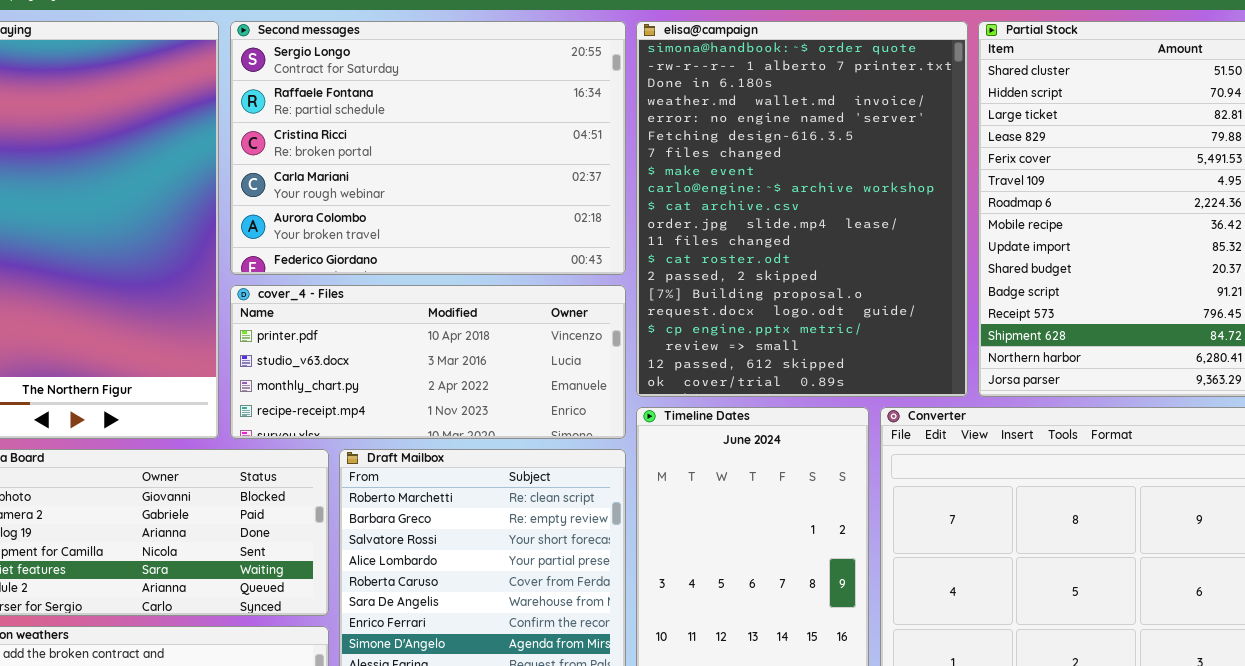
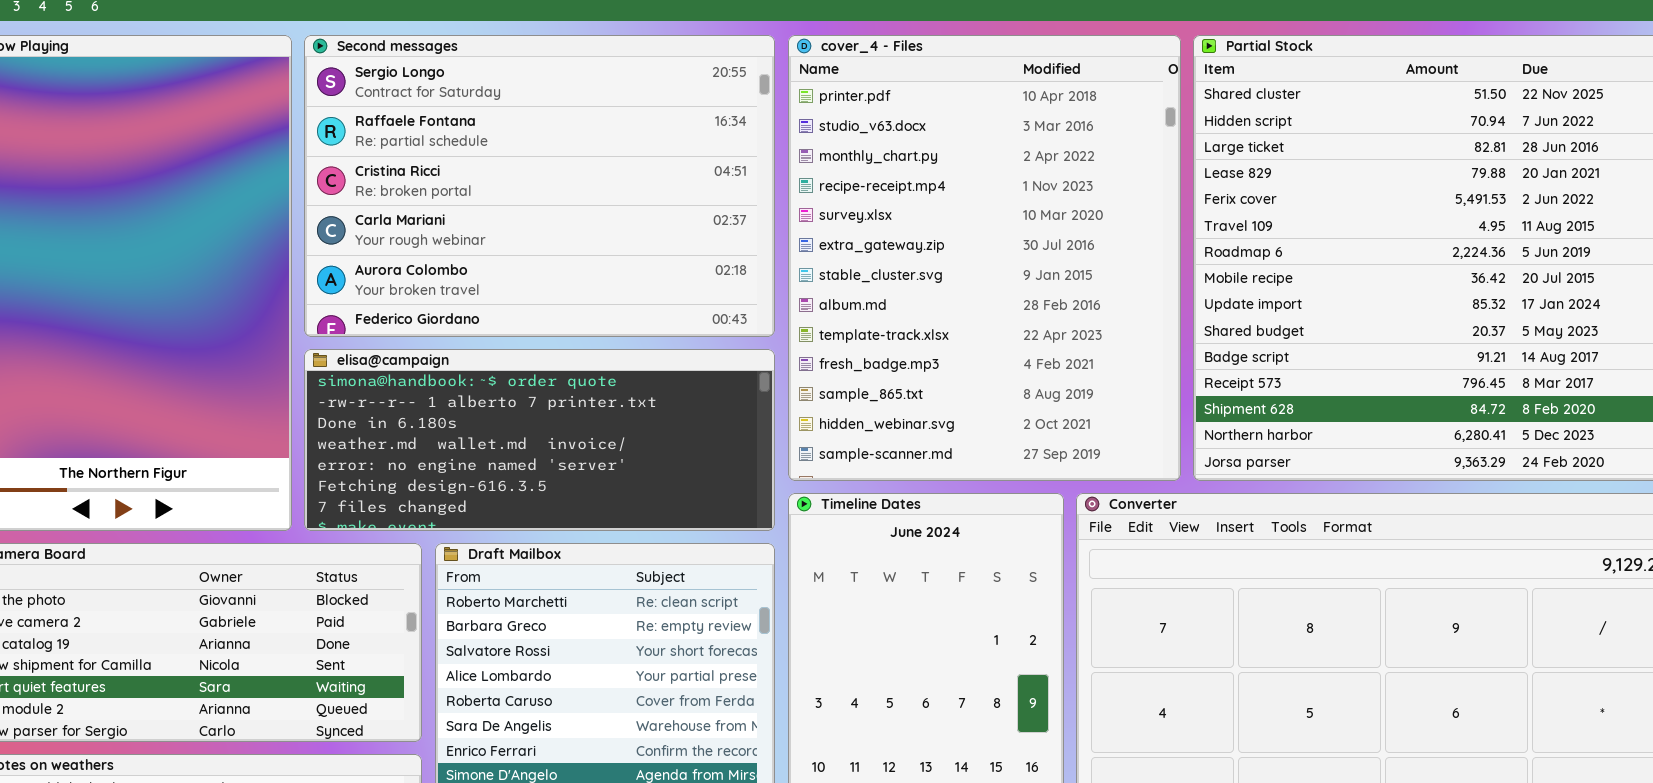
elisa@campaign: [636,21,968,397] -> [304,349,775,531], moved, resized
cover_4 - Files: [230,285,626,439] -> [788,35,1181,481], moved, resized

